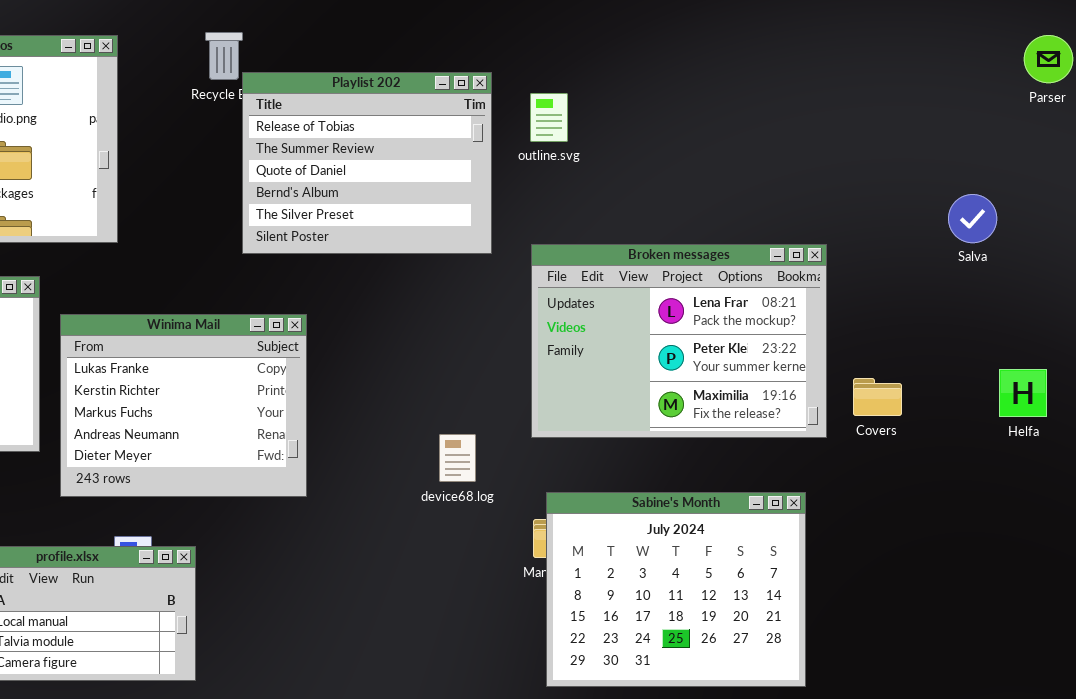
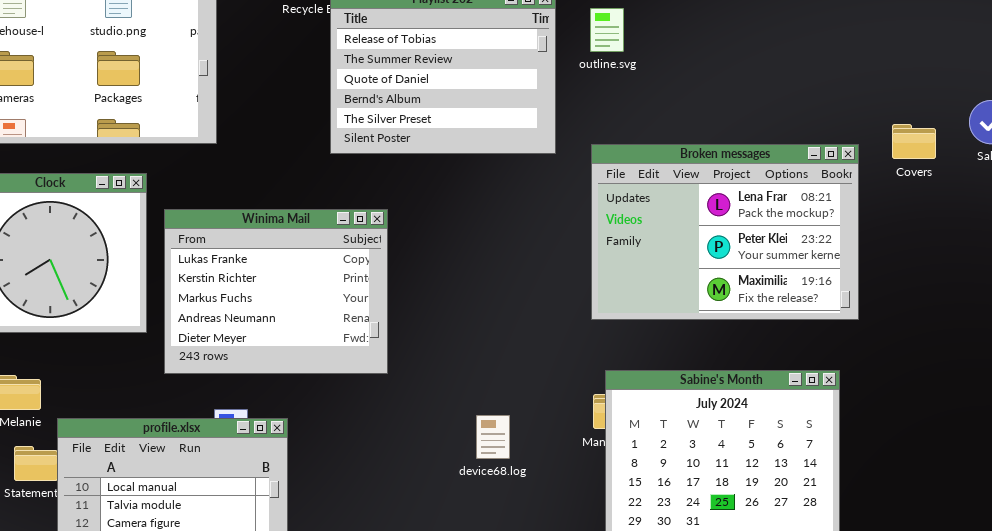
Covers: [853,378,902,416] -> [892,124,936,159], moved
device68.log: [439,434,476,482] -> [476,415,510,459], moved

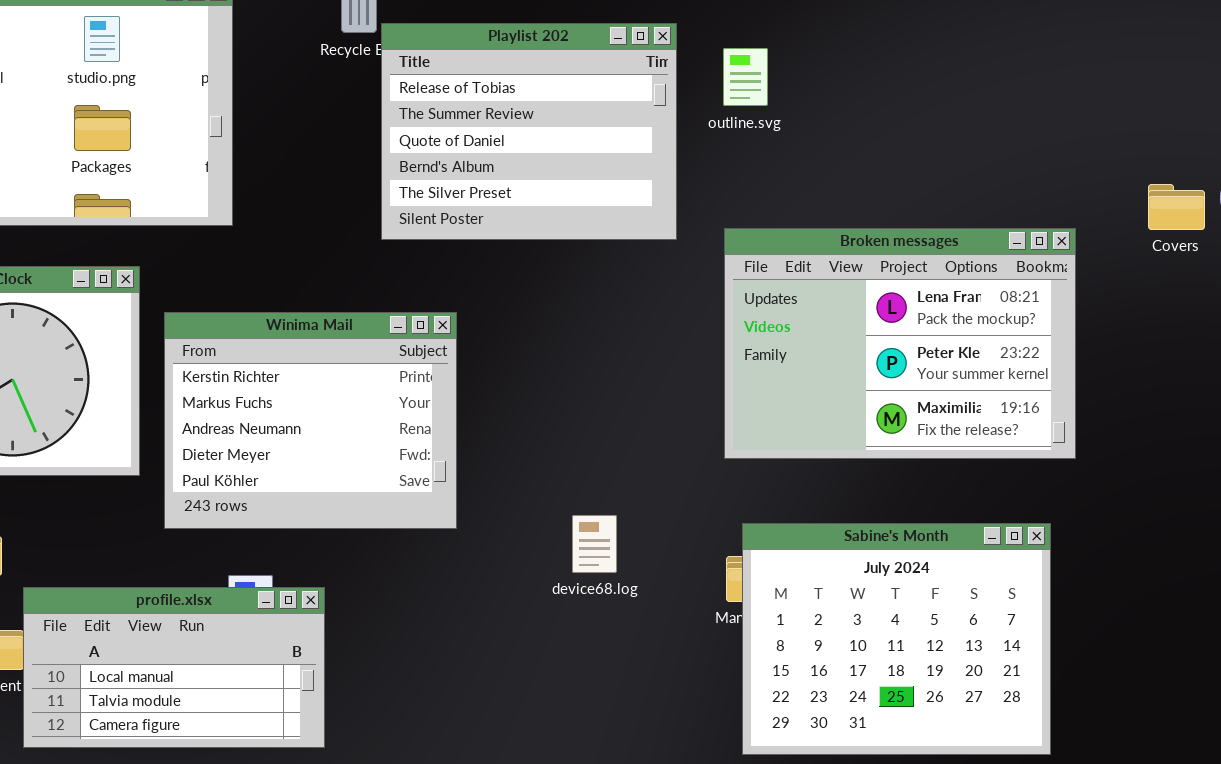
Covers: [892,124,936,159] -> [1148,184,1205,230], moved
Winima Mail: [164,209,388,374] -> [164,312,457,529], scrolled down 1 row
device68.log: [476,415,510,459] -> [572,515,617,573], moved

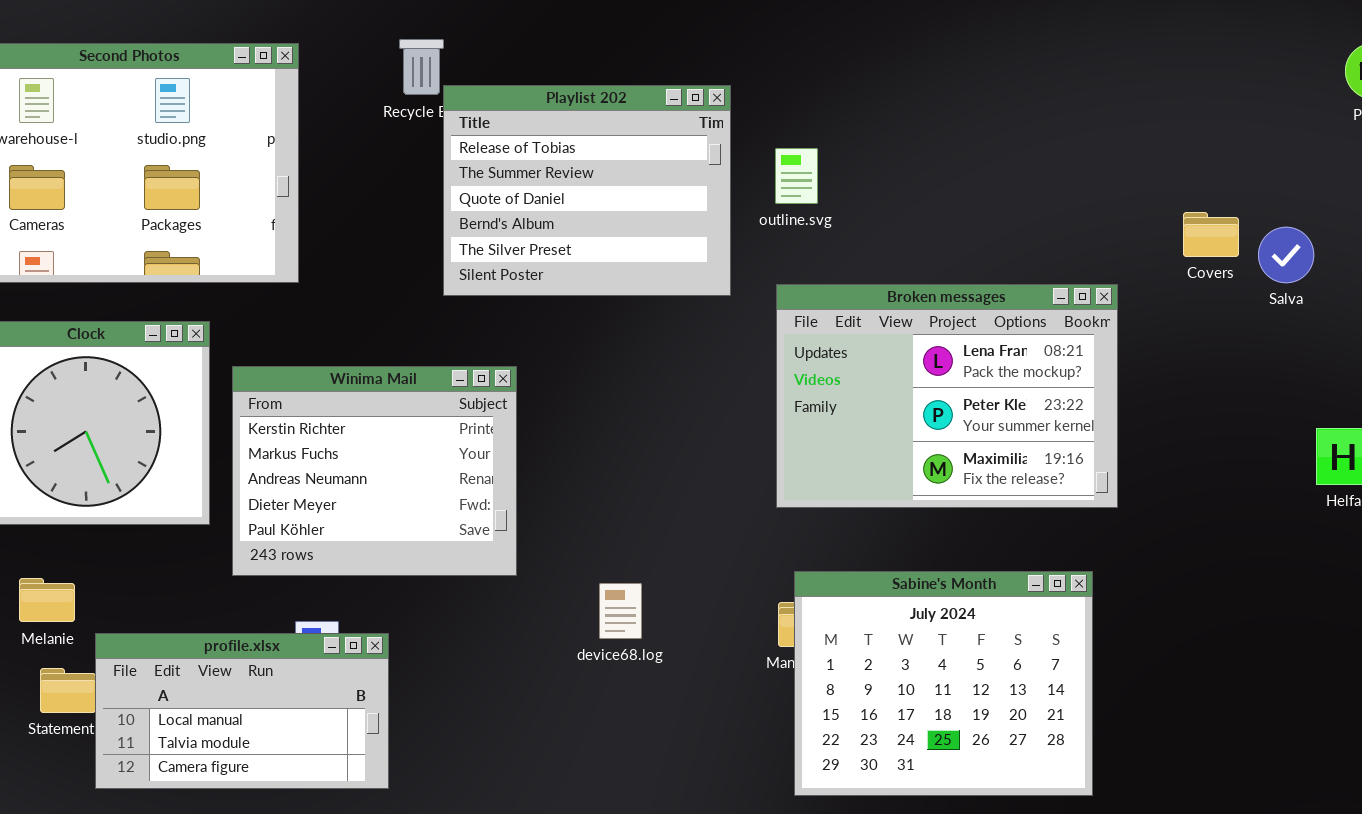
outline.svg: [723,48,768,106] -> [775,148,818,204], moved
Covers: [1148,184,1205,230] -> [1183,212,1239,257], moved
device68.log: [572,515,617,573] -> [599,583,642,639], moved

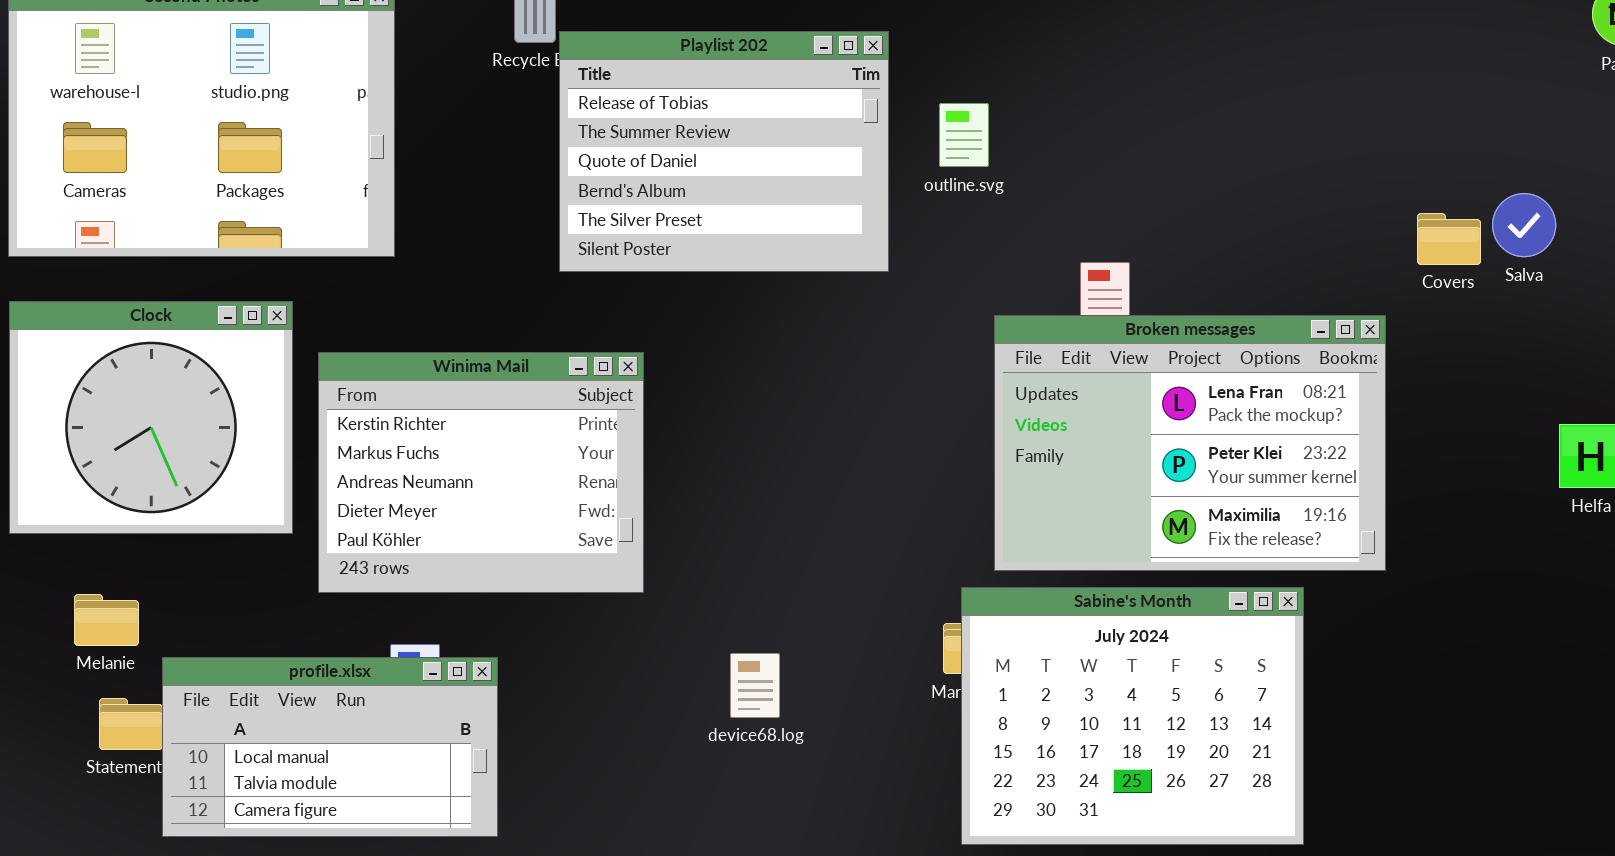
Covers: [1183,212,1239,257] -> [1417,213,1481,265], moved
Broken messages: [776,284,1118,508] -> [994,315,1386,571], moved
device68.log: [599,583,642,639] -> [730,653,780,718], moved

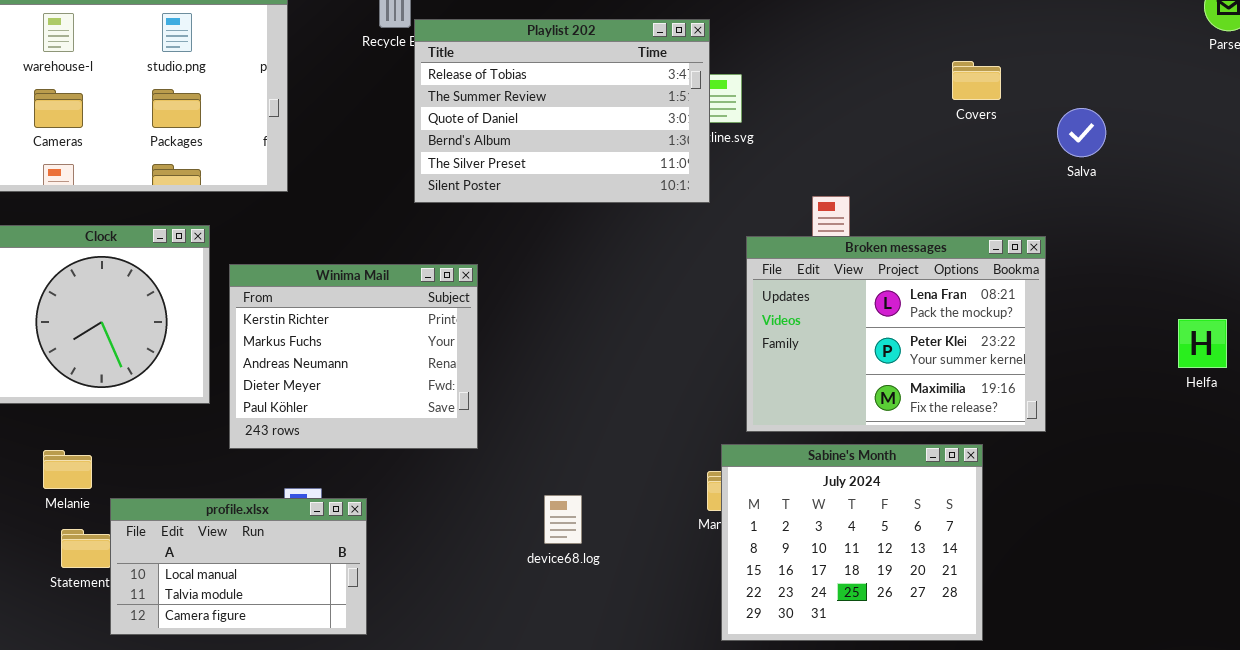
Playlist 202: [559,31,889,272] -> [414,19,710,203], resized
Salva: [1492,193,1556,257] -> [1057,108,1106,157], moved
Covers: [1417,213,1481,265] -> [952,61,1001,100], moved

